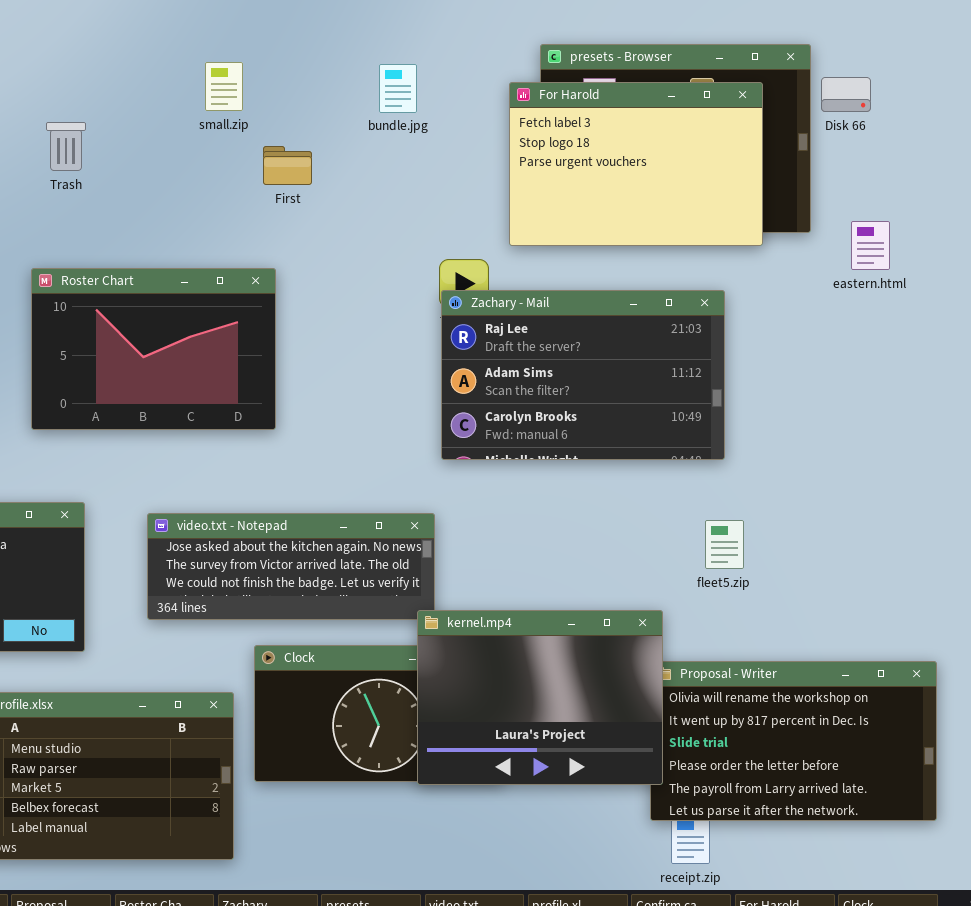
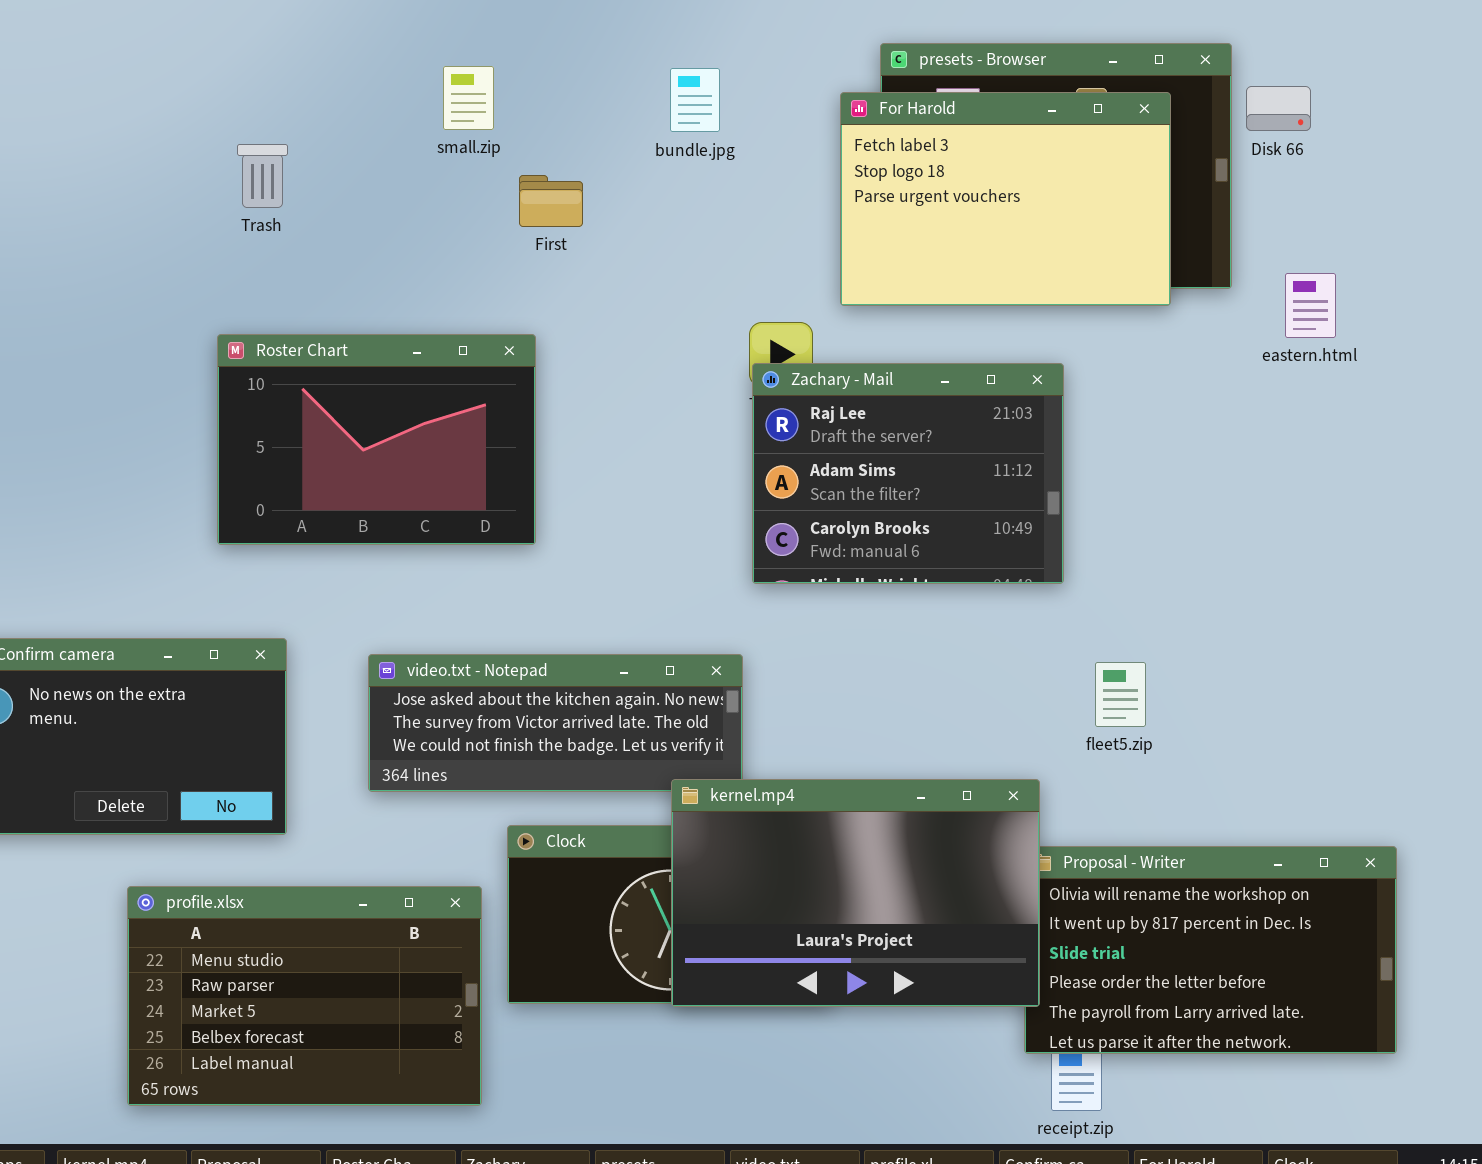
Zachary - Mail: [441,290,725,460] -> [752,363,1064,584], resized
kernel.mp4: [417,610,663,785] -> [671,779,1040,1007], resized

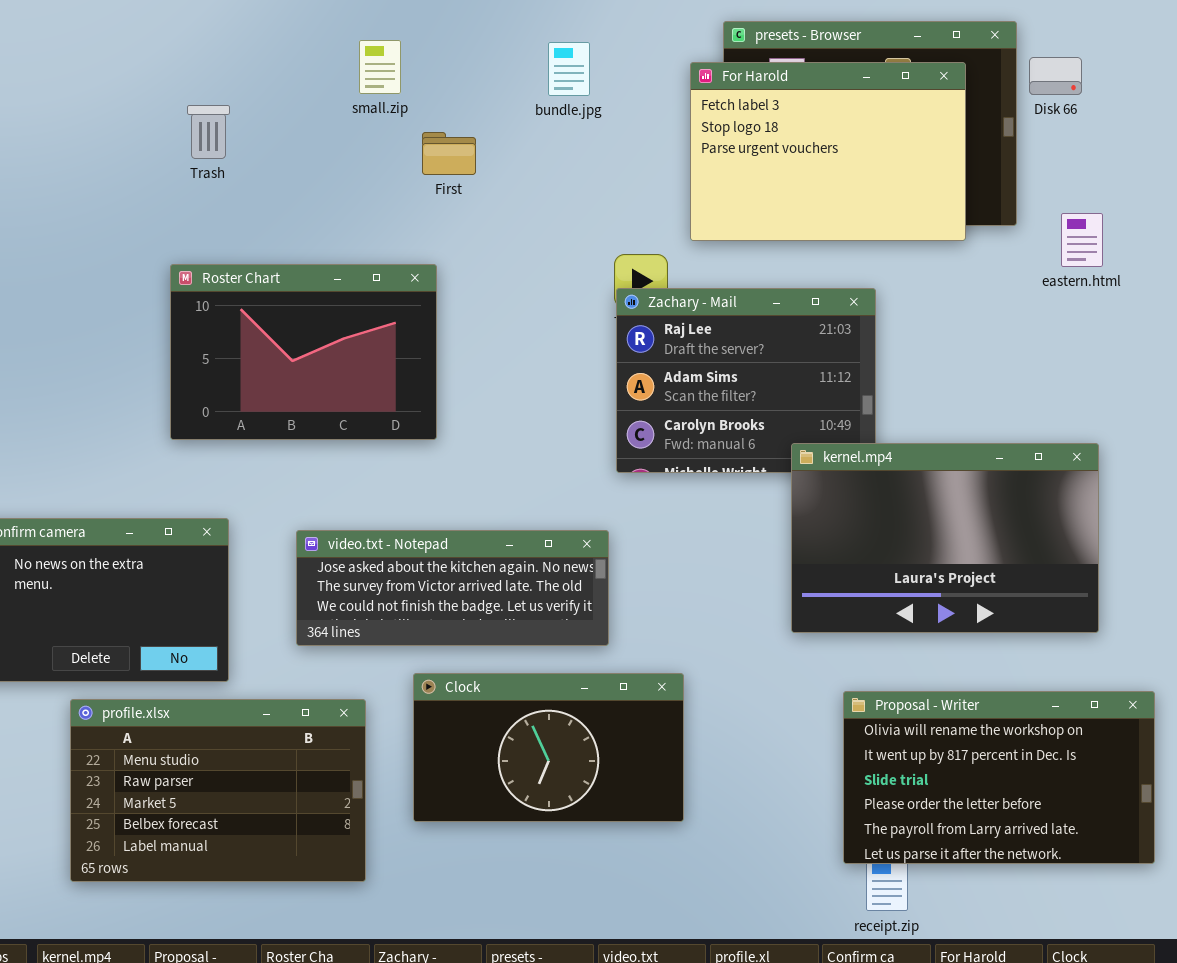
kernel.mp4: [671,779,1040,1007] -> [791,443,1099,633], moved
profile.xlsx: [127,886,482,1106] -> [70,699,366,882], moved

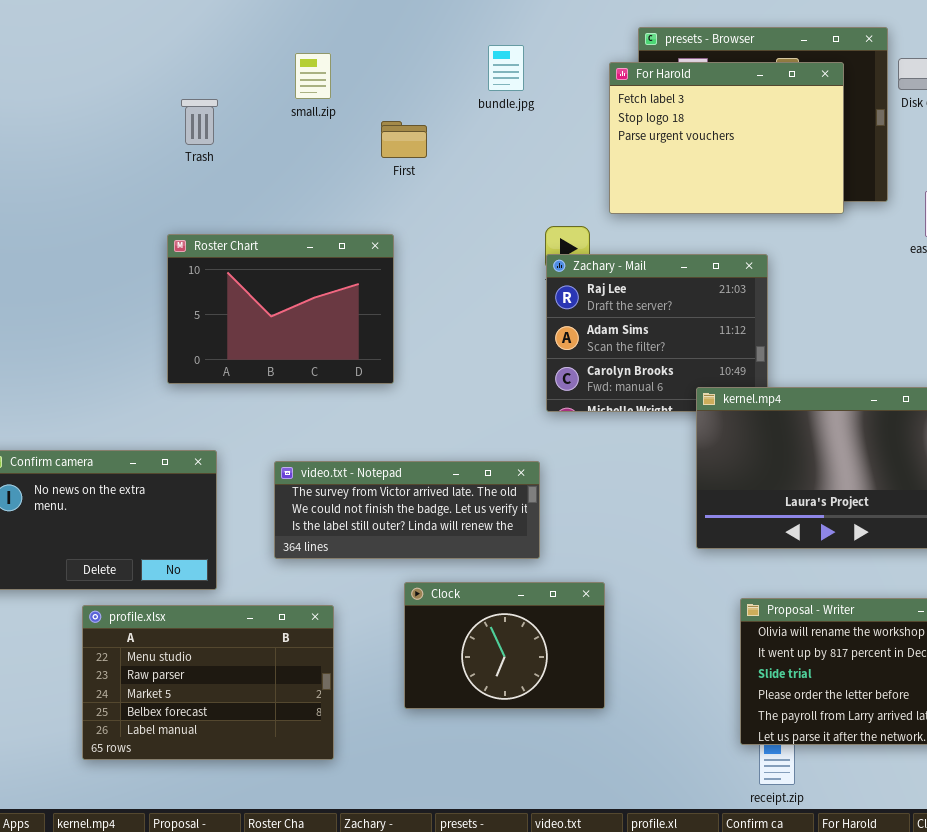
small.zip: [359,40,401,94] -> [295,53,331,99], moved
video.txt - Notepad: [296,530,609,646] -> [274,461,540,559], scrolled down 1 row
Clock: [413,673,684,822] -> [404,582,605,709], resized

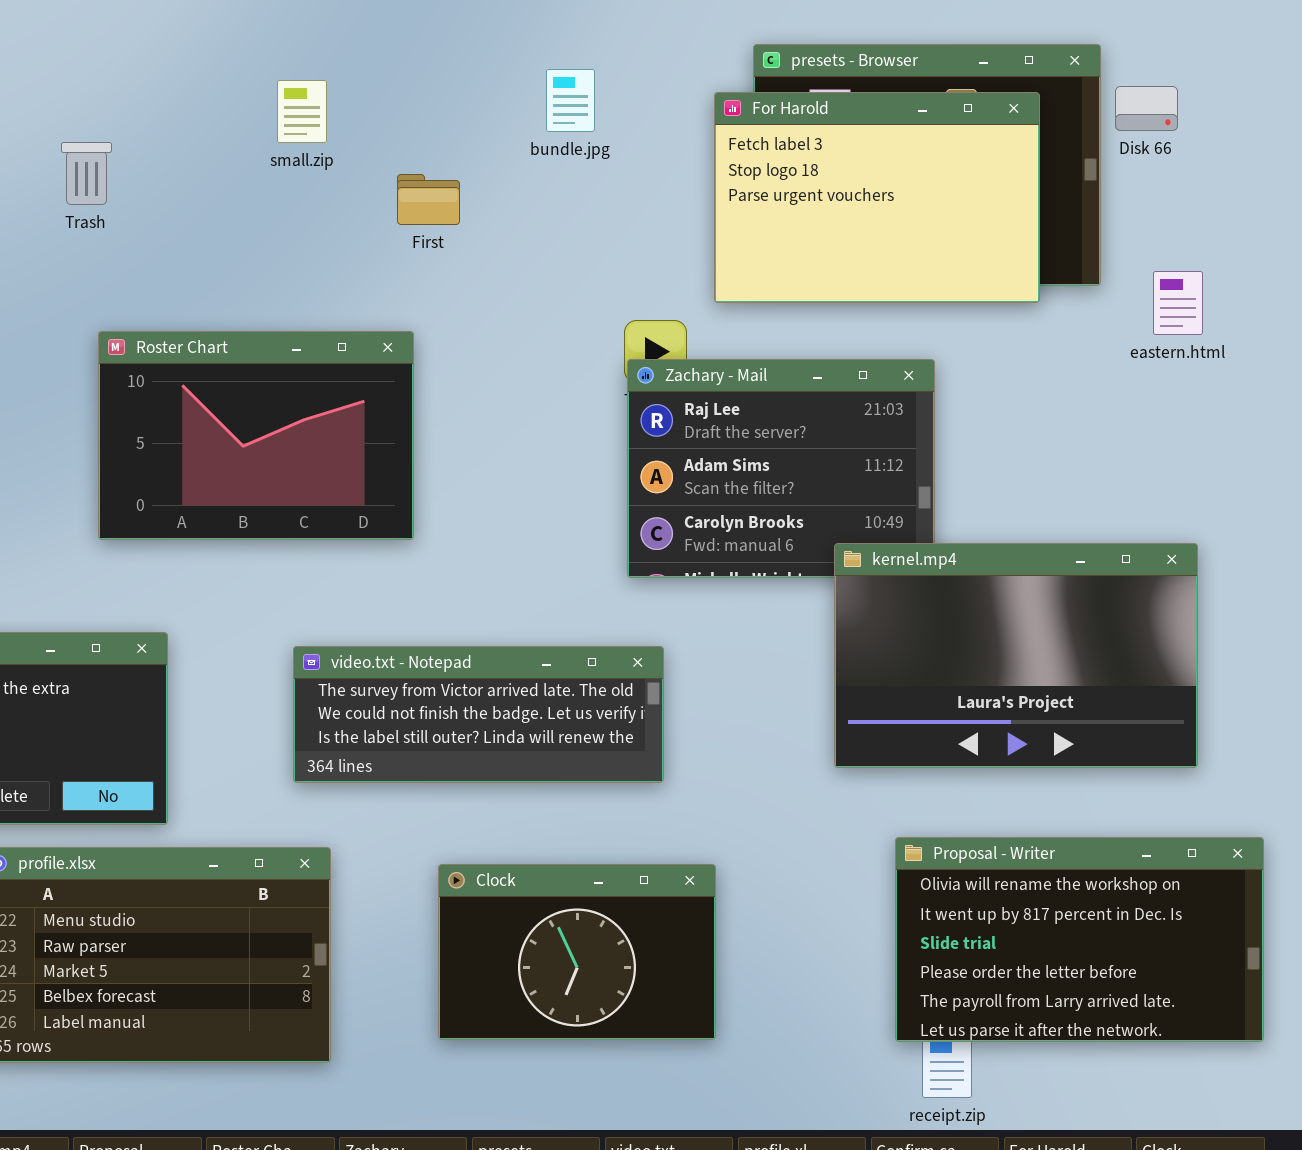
Trash: [181,99,218,145] -> [61,142,112,205], moved
video.txt - Notepad: [274,461,540,559] -> [293,646,664,783], moved
Clock: [404,582,605,709] -> [438,864,716,1040], moved

